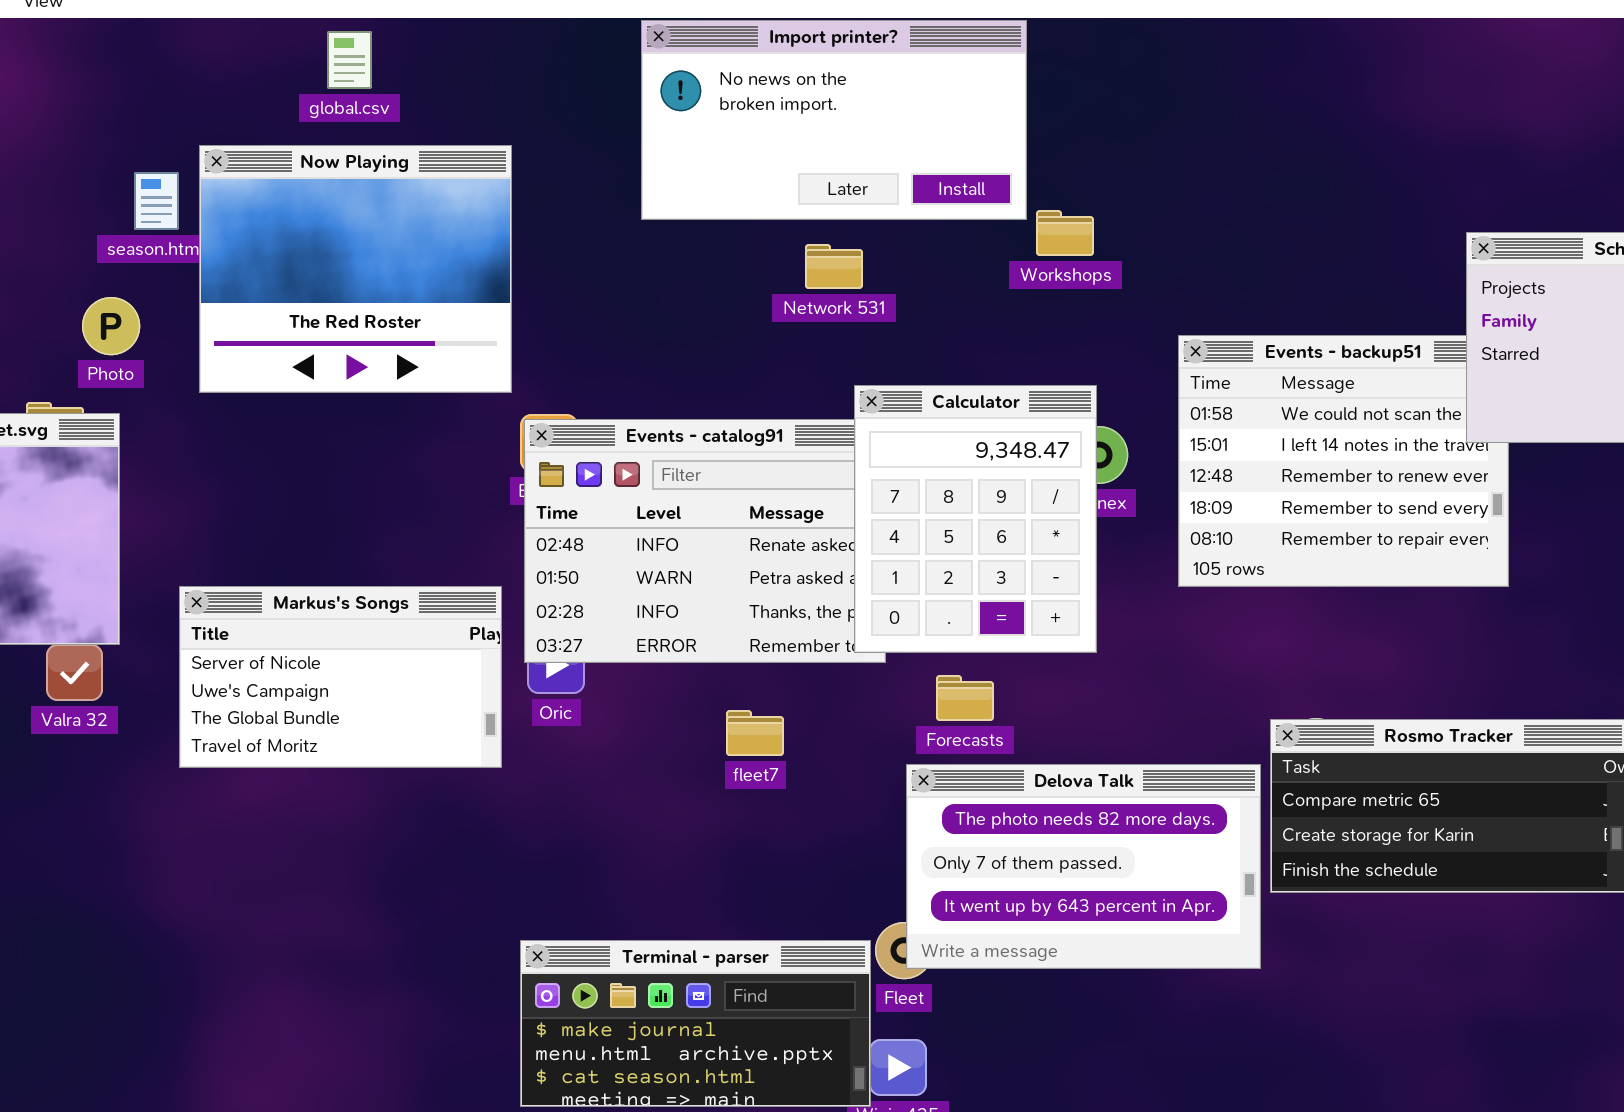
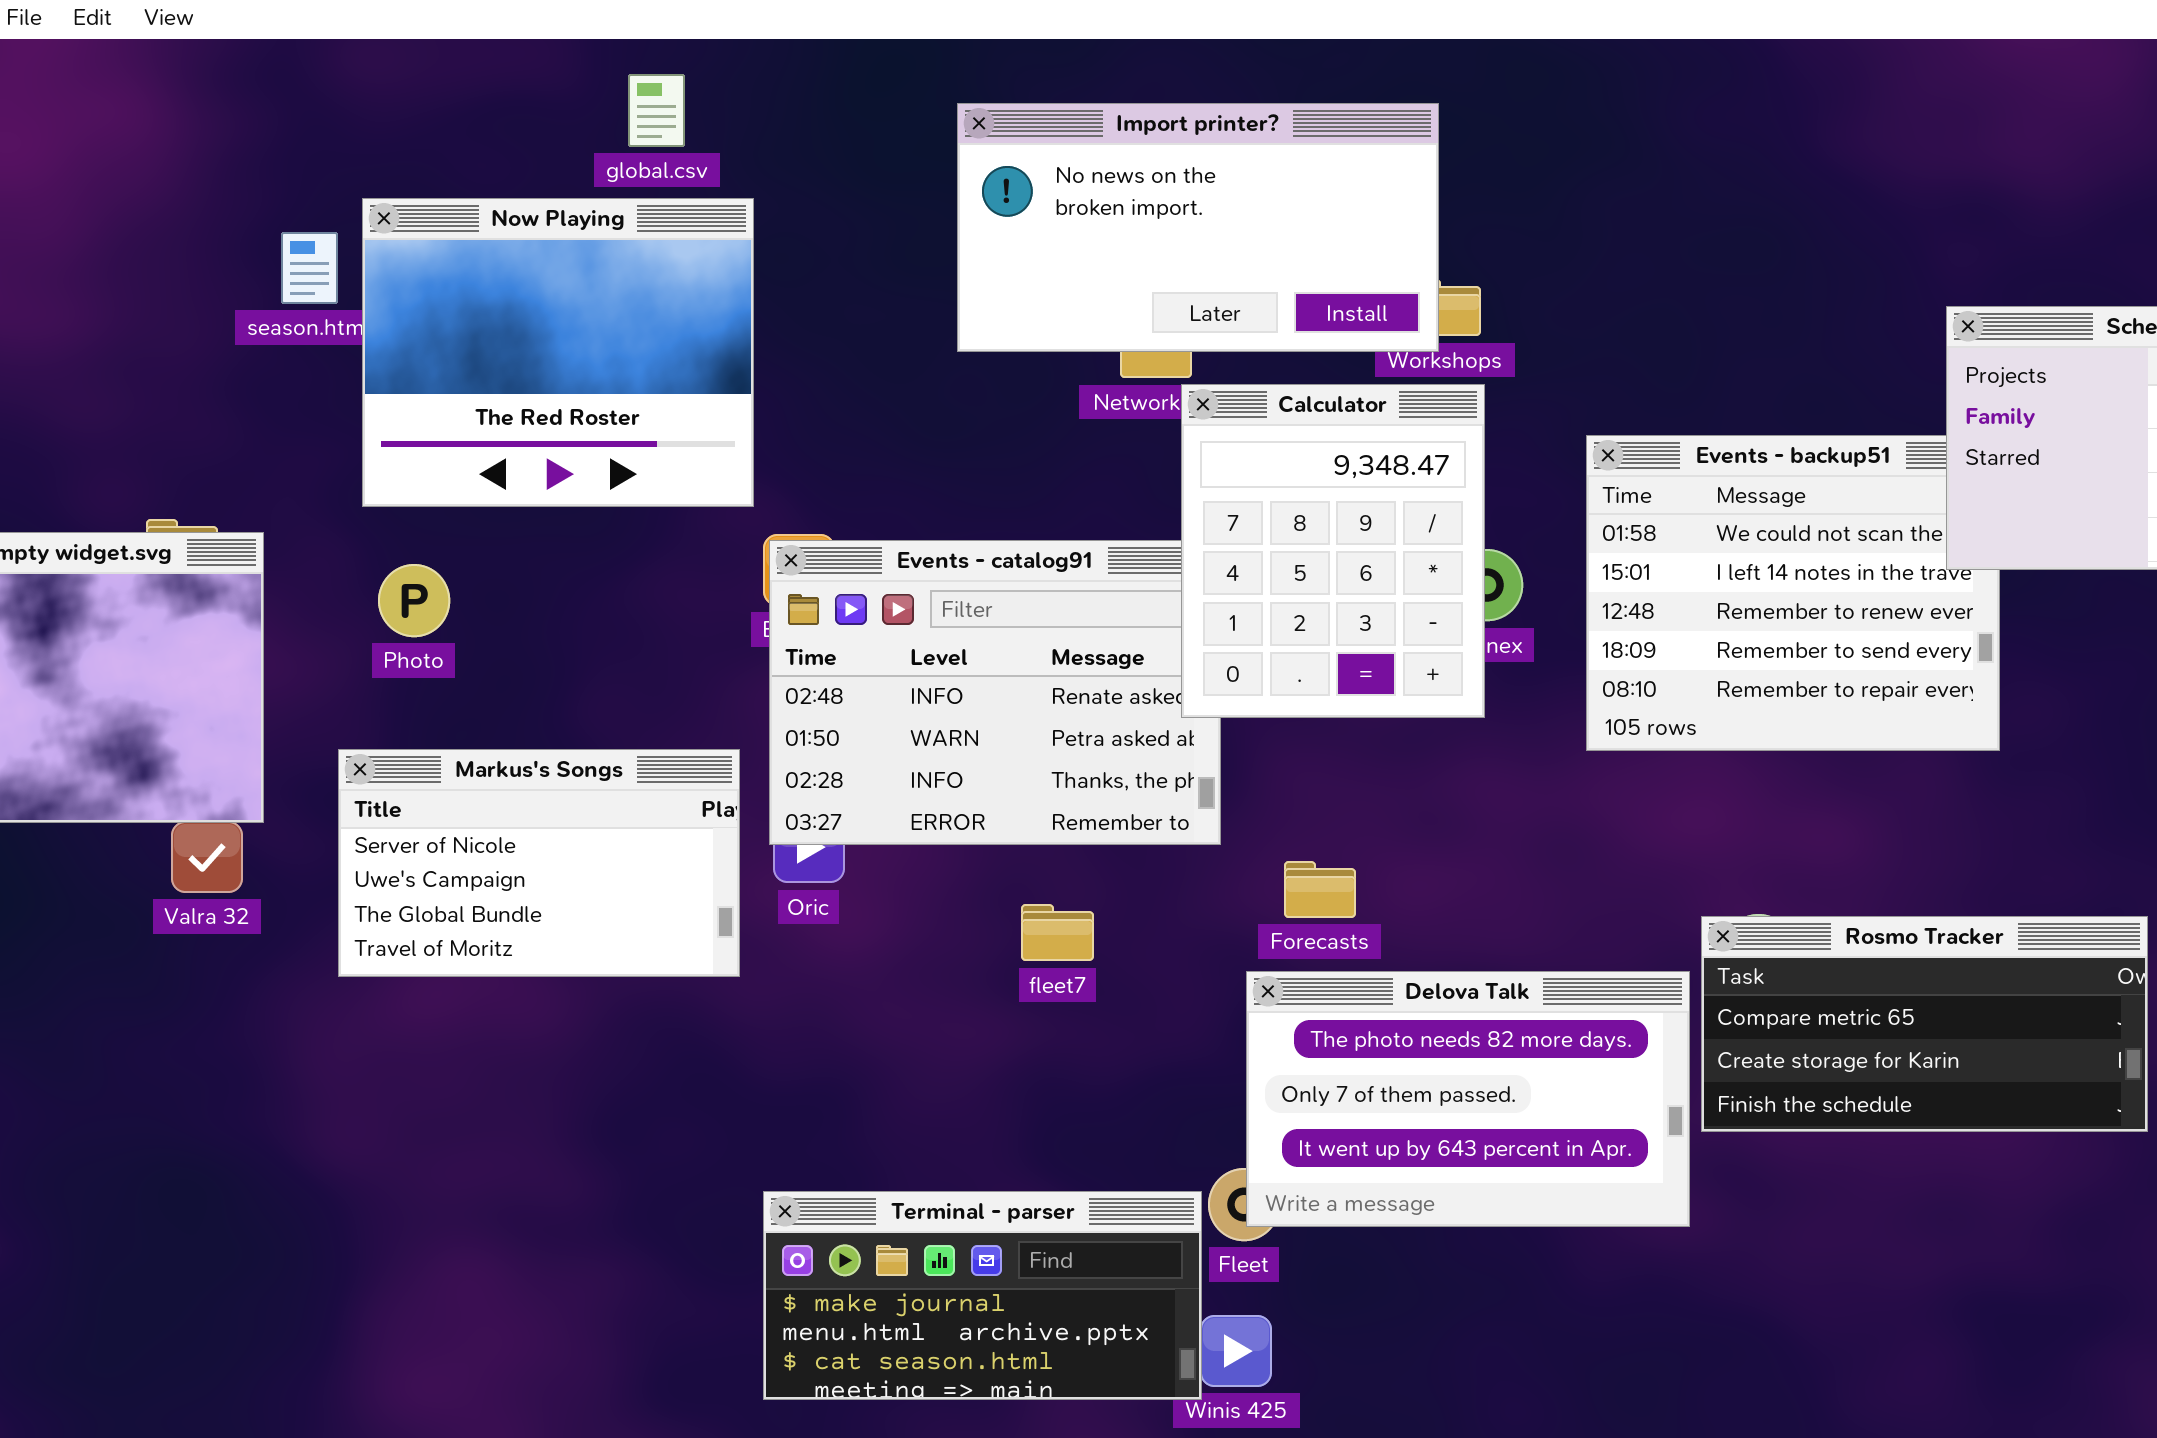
Import printer?: [641,20,1027,220] -> [957,103,1439,352], moved
global.csv: [327,31,372,89] -> [628,74,685,147], moved
Photo: [82,297,140,355] -> [378,564,450,637], moved
Calculator: [854,385,1097,653] -> [1181,384,1485,718], moved

